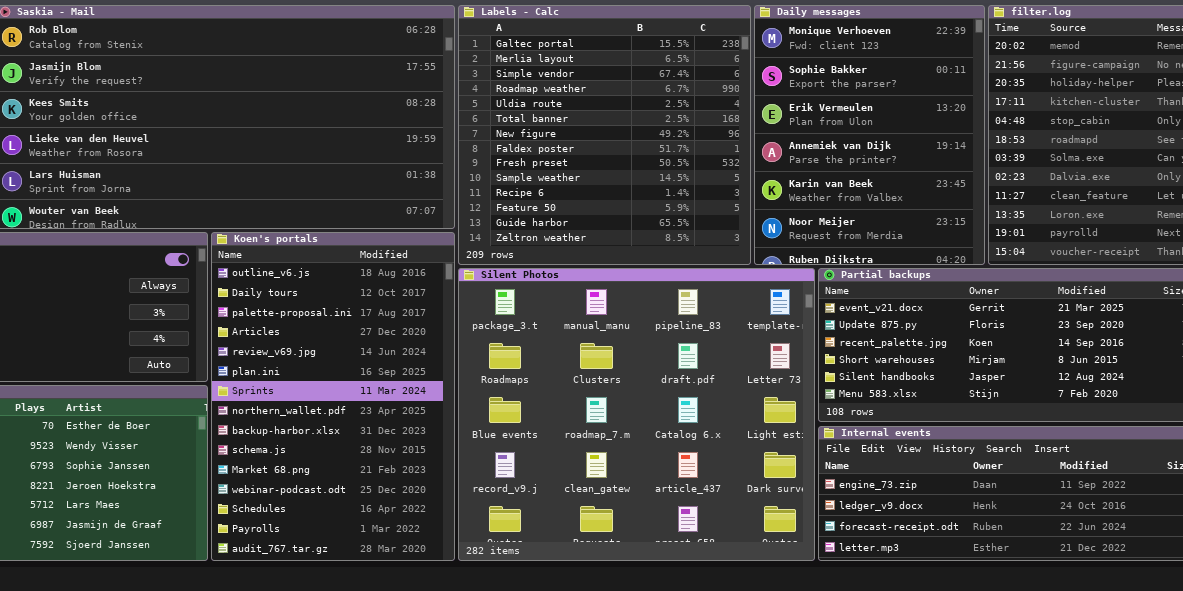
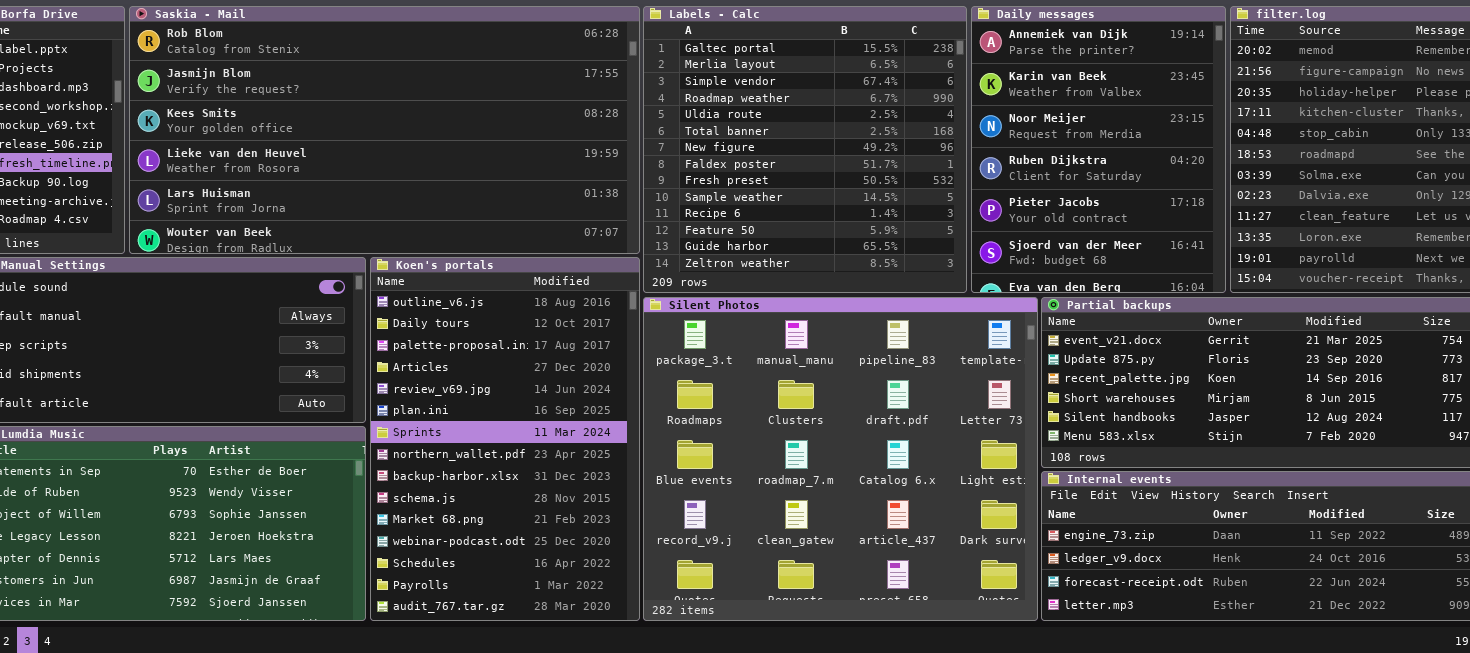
Daily messages: [754,5,985,265] -> [971,6,1226,293], scrolled down 3 rows

